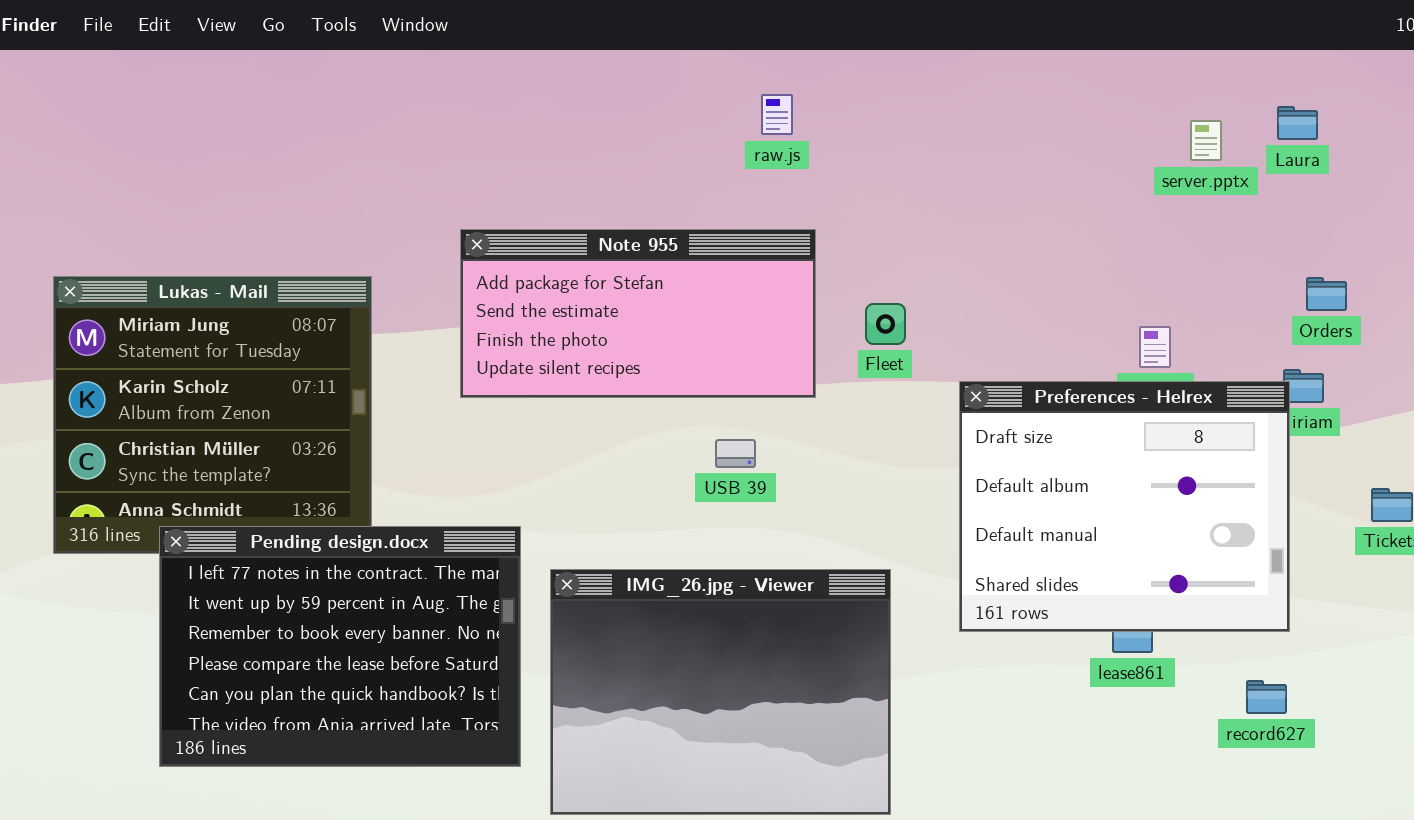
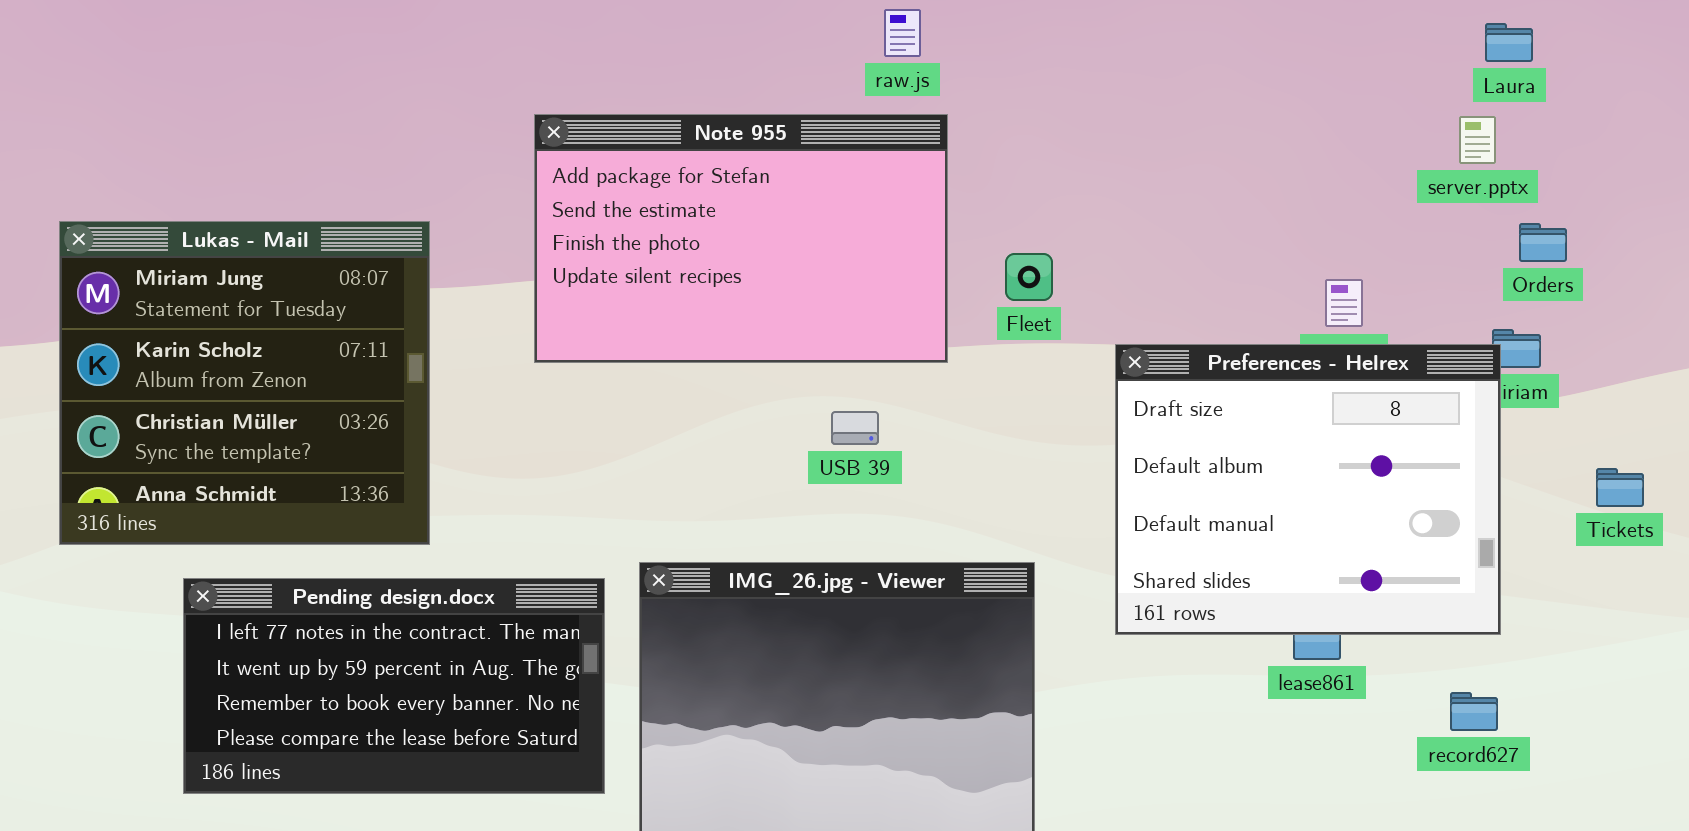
server.pptx: [1190,120,1222,161] -> [1459,116,1496,164], moved
Note 955: [460,229,816,398] -> [534,114,948,363], resized
Pending design.docx: [159,526,521,767] -> [183,578,605,794], resized

